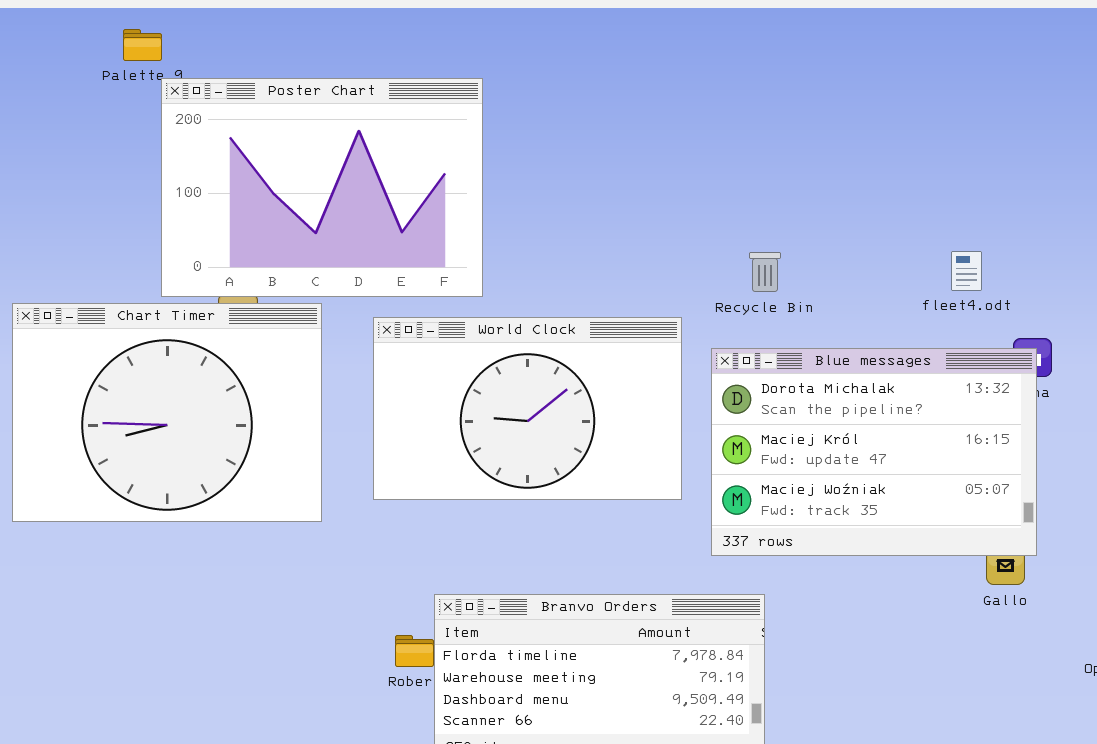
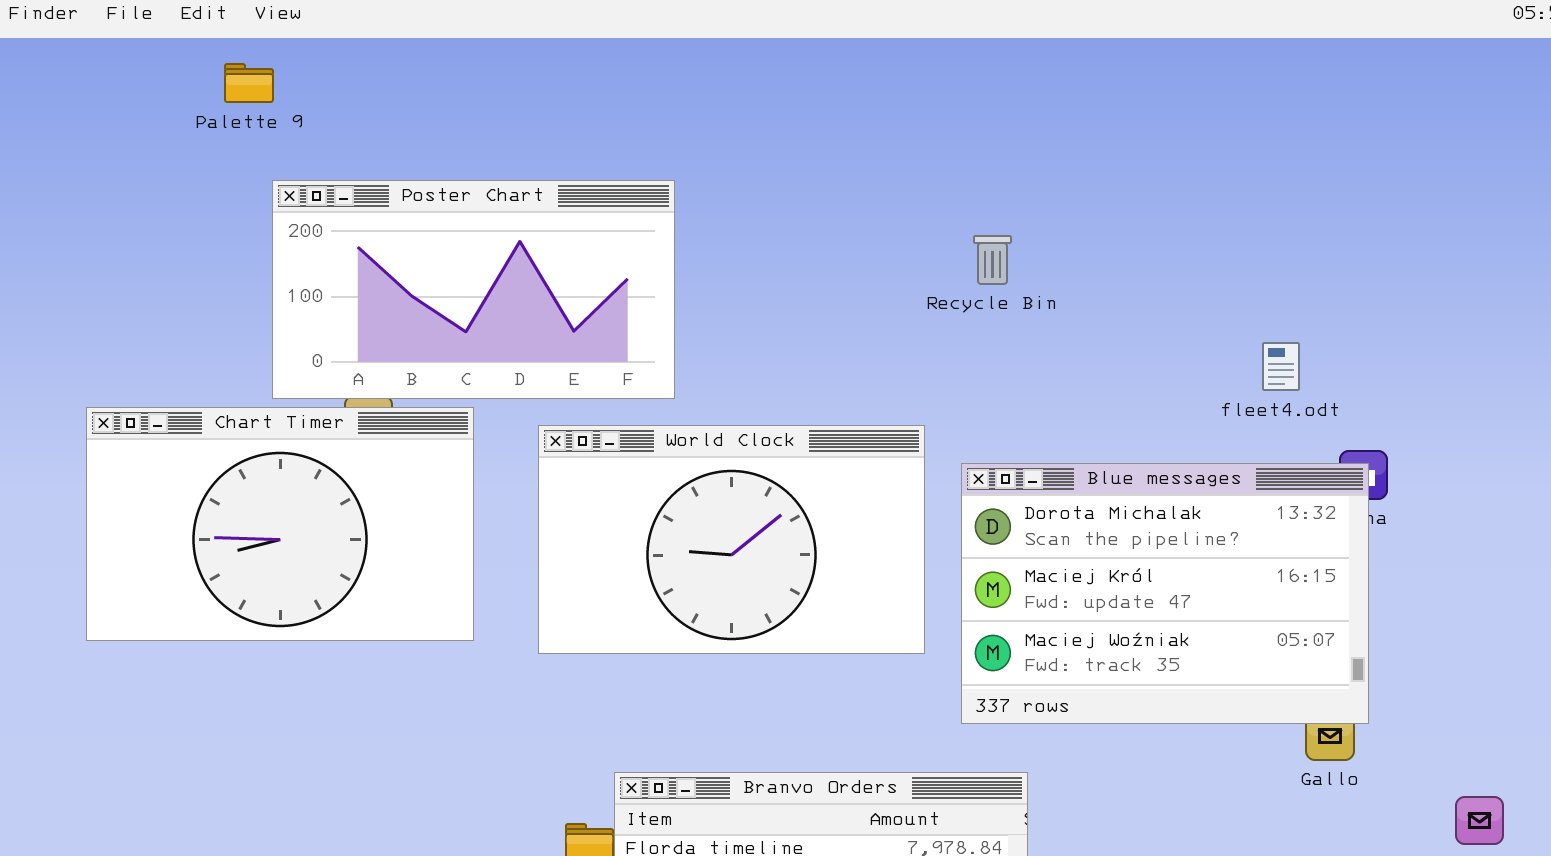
Poster Chart: [161,78,483,297] -> [272,180,675,399], resized
Recycle Bin: [749,252,781,292] -> [973,235,1012,285], moved
Chart Timer: [12,303,322,522] -> [86,407,474,641], resized

